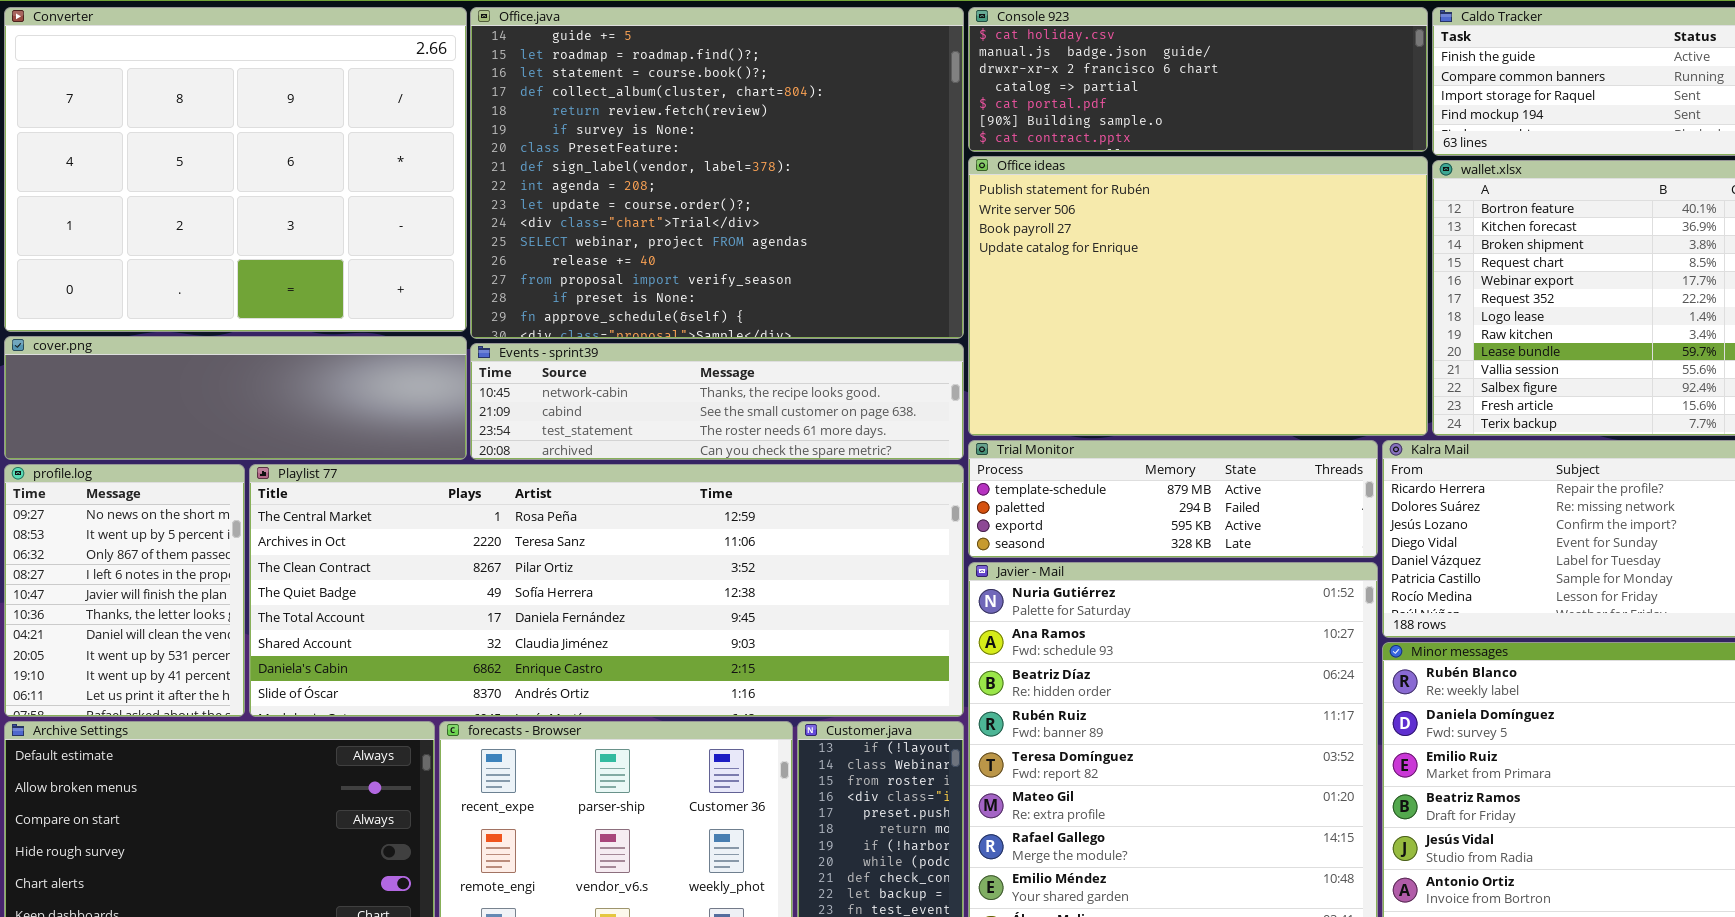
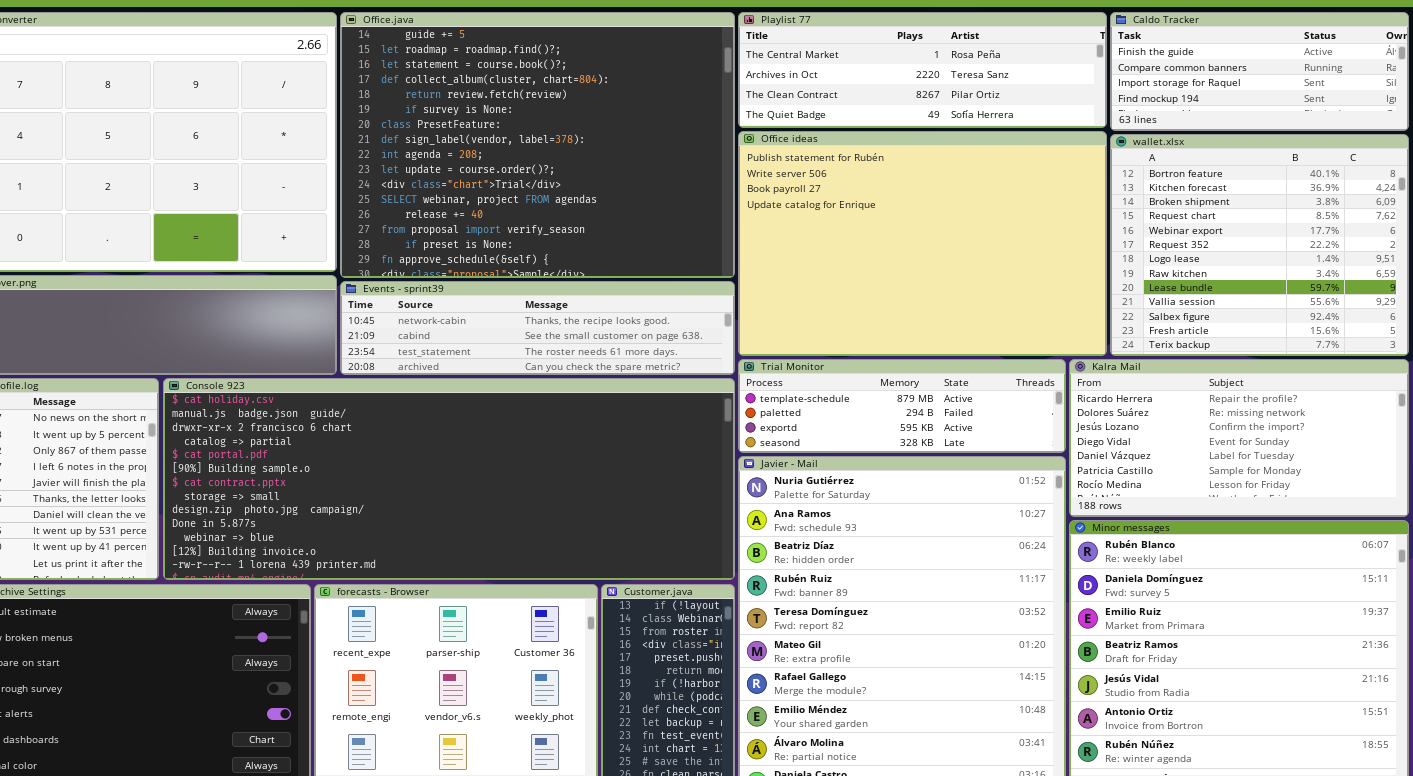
Console 923: [968,7,1428,152] -> [163,378,735,580], moved, resized
Playlist 77: [249,464,964,717] -> [738,12,1107,128], moved, resized

